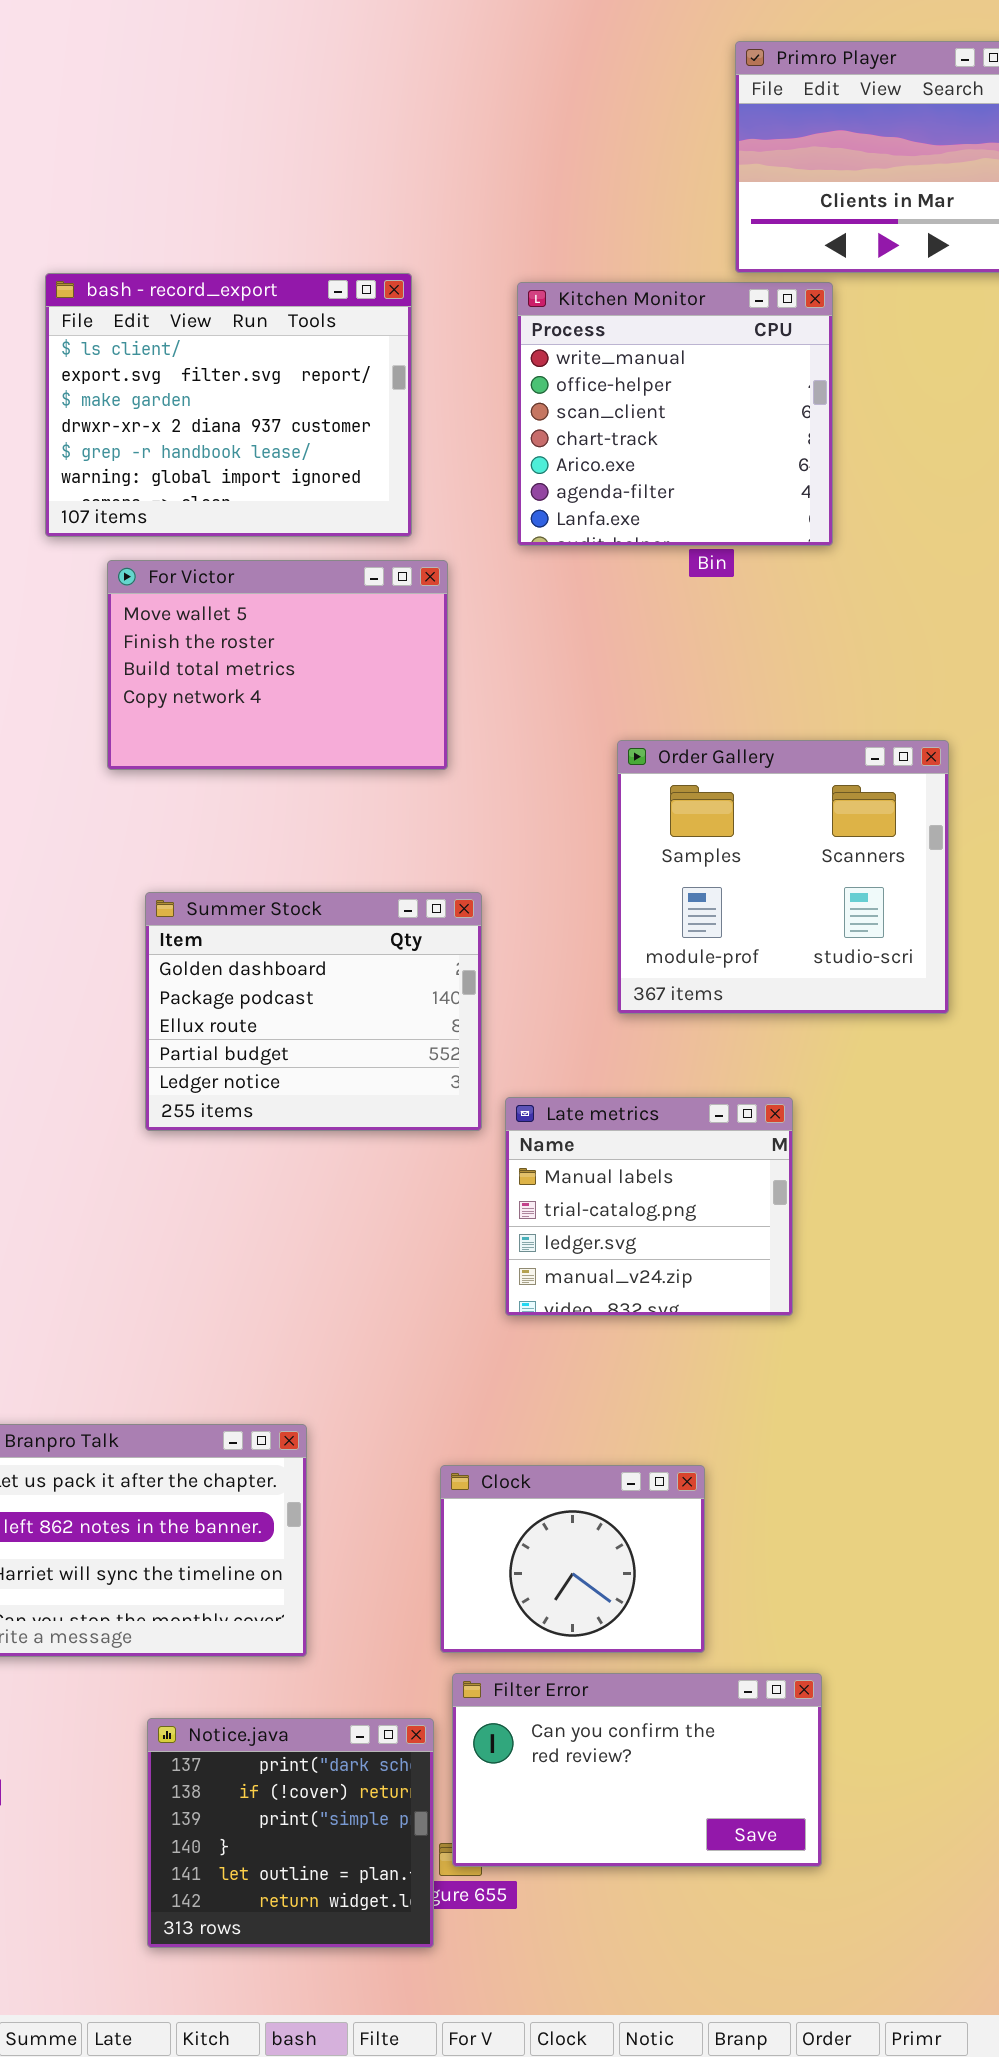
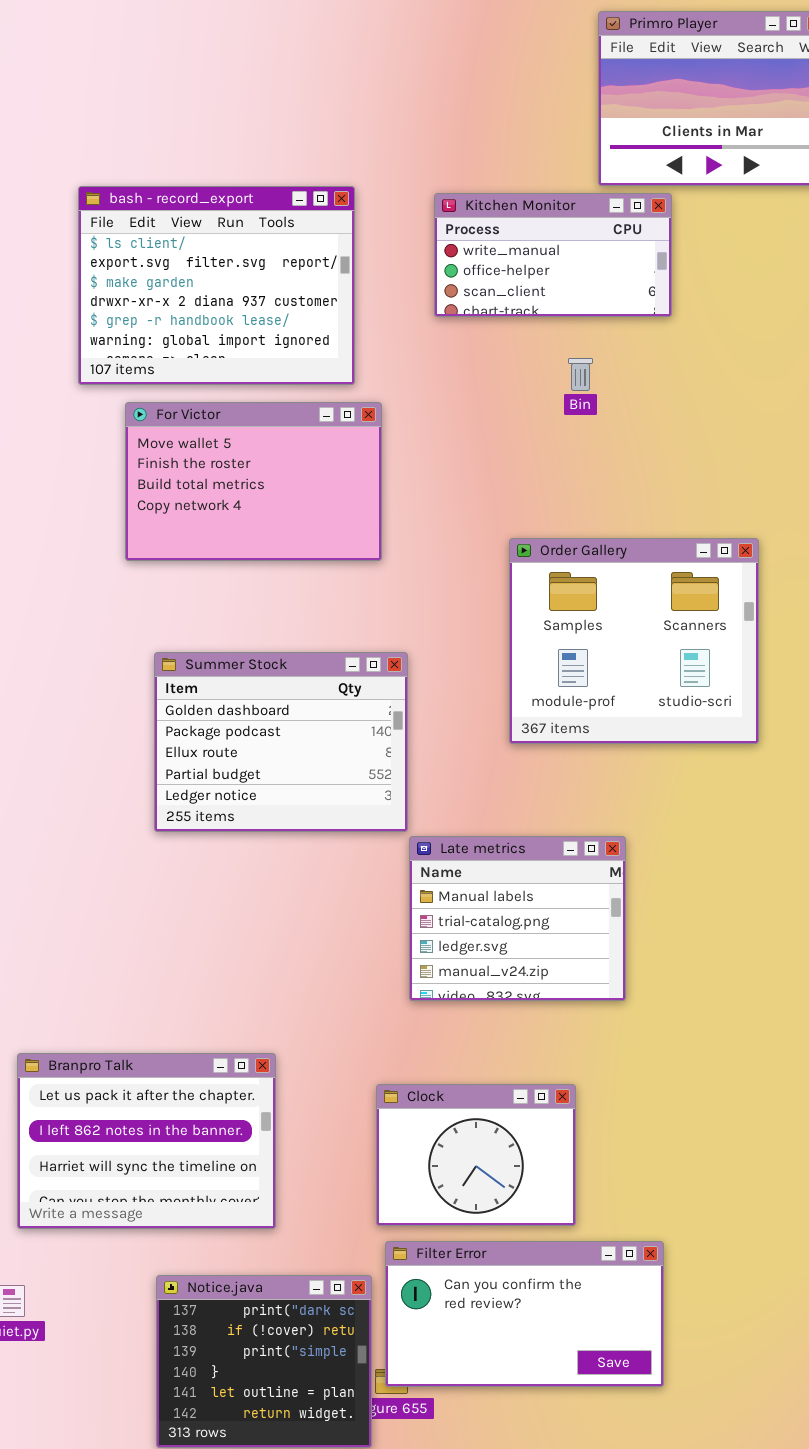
Kitchen Monitor: [517,282,833,546] -> [434,193,672,317], resized
Late metrics: [505,1097,793,1316] -> [409,836,626,1001], moved

